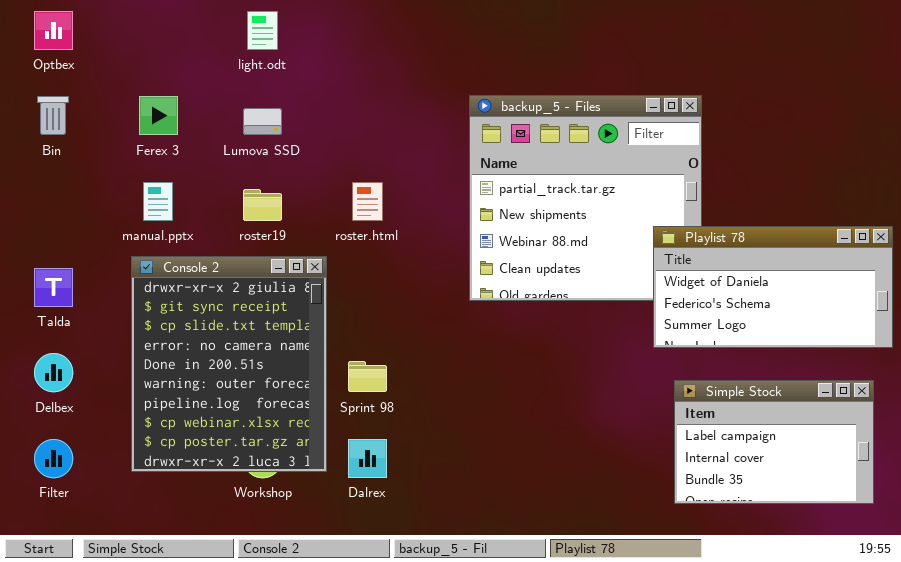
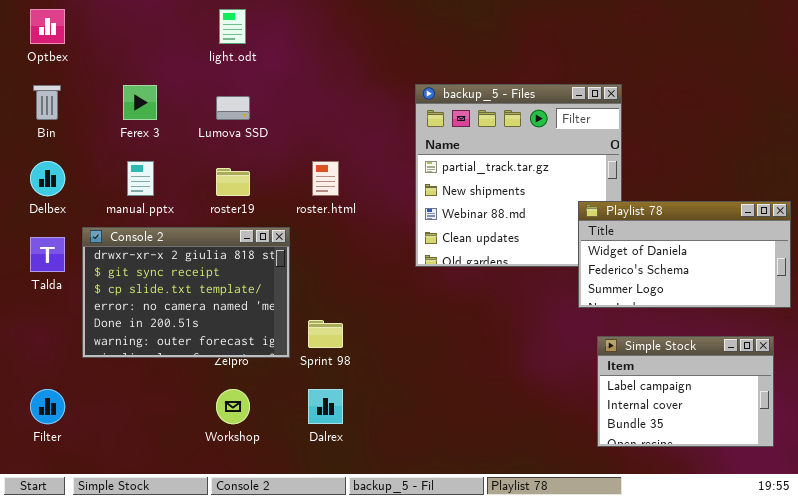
Console 2: [131,256,327,472] -> [82,227,290,358], resized
Delbex: [34,353,73,392] -> [30,161,65,196], moved

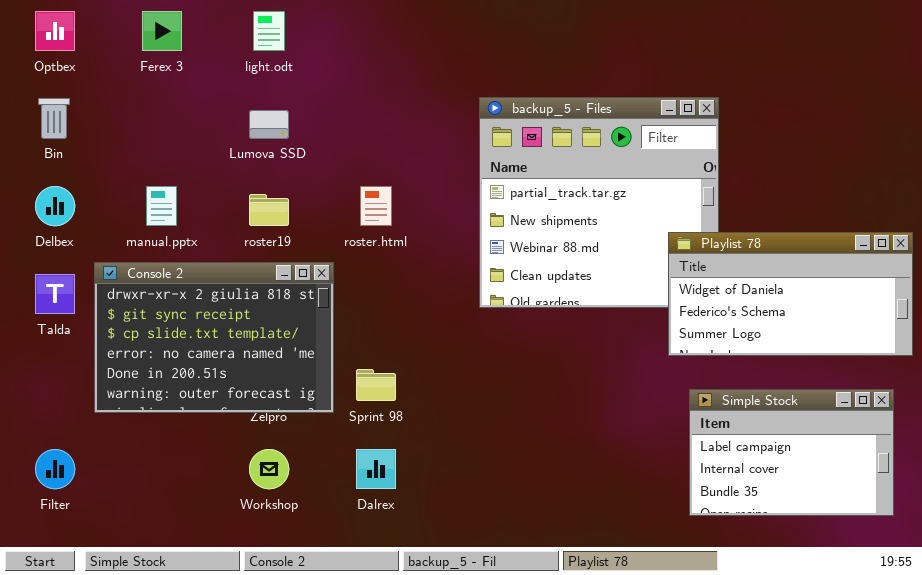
Ferex 3: [123,85,157,120] -> [142,11,182,51], moved

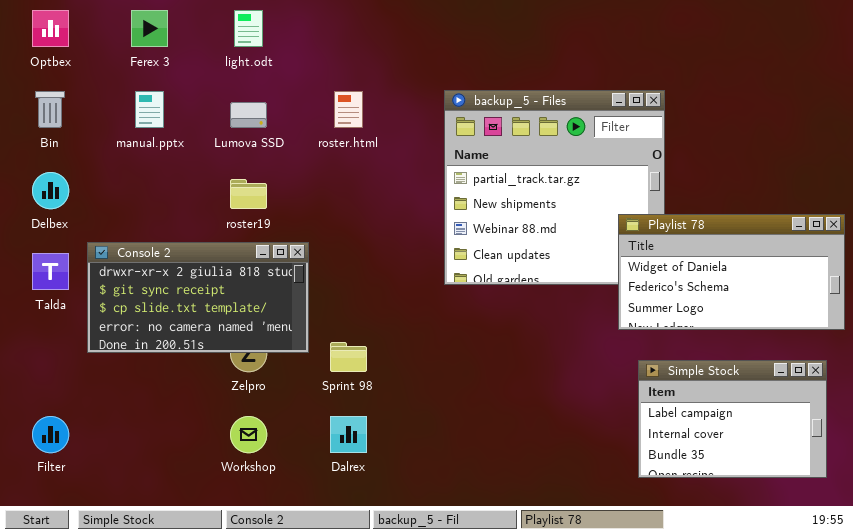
manual.pptx: [146,186,177,226] -> [135,91,164,128], moved
roster.html: [360,186,392,226] -> [334,91,363,128], moved
Console 2: [94,262,334,413] -> [87,242,309,353], resized

